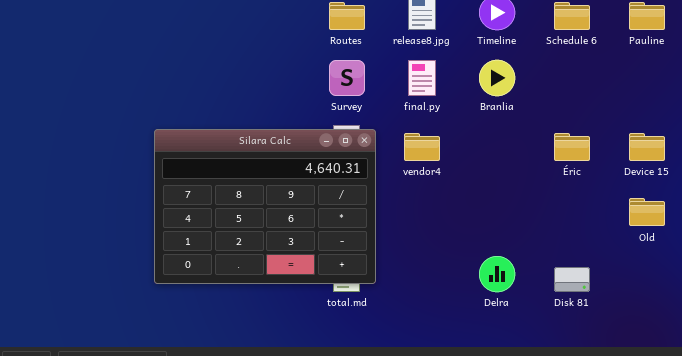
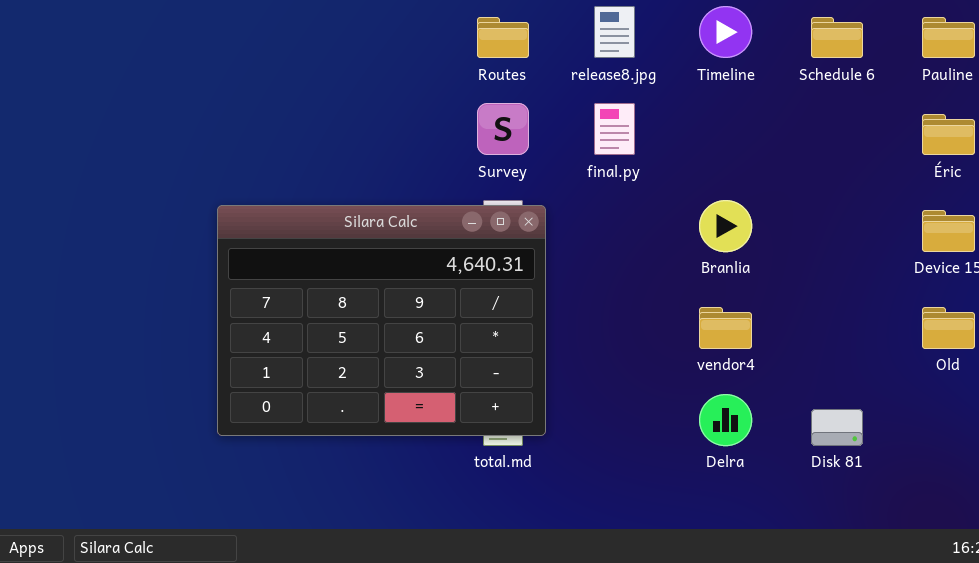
Branlia: [479,60,515,96] -> [699,200,752,252], moved
vendor4: [404,133,440,161] -> [699,307,752,349], moved
Éric: [554,133,590,161] -> [922,114,975,155], moved

